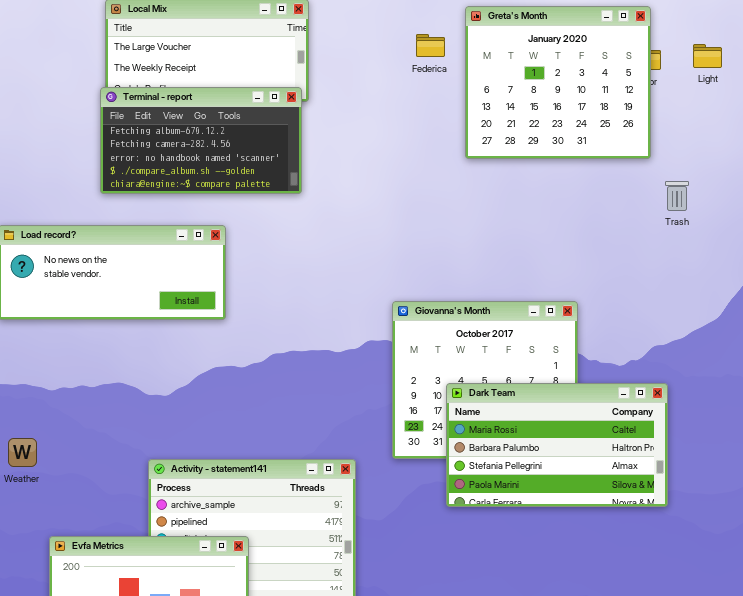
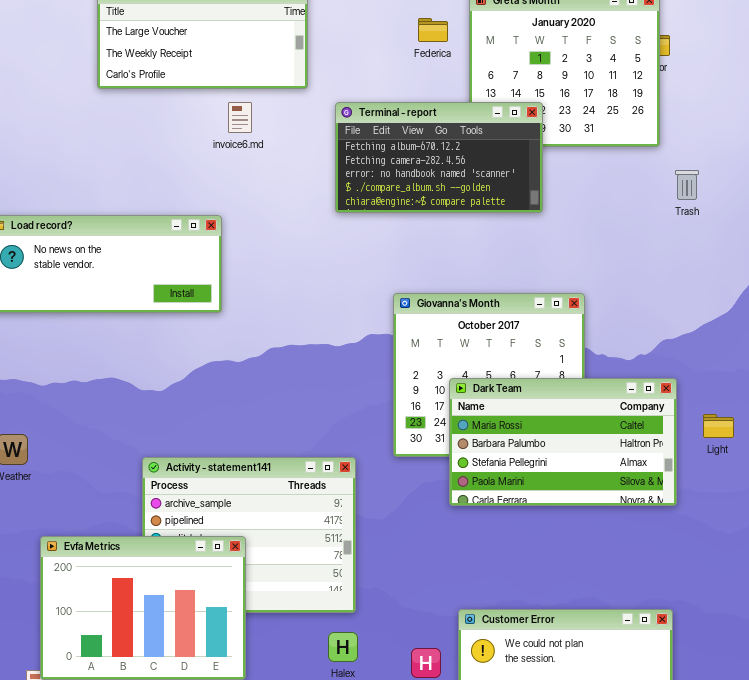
Light: [693,44,722,68] -> [703,414,734,438], moved
Terminal - report: [100,87,302,194] -> [335,102,543,213], moved

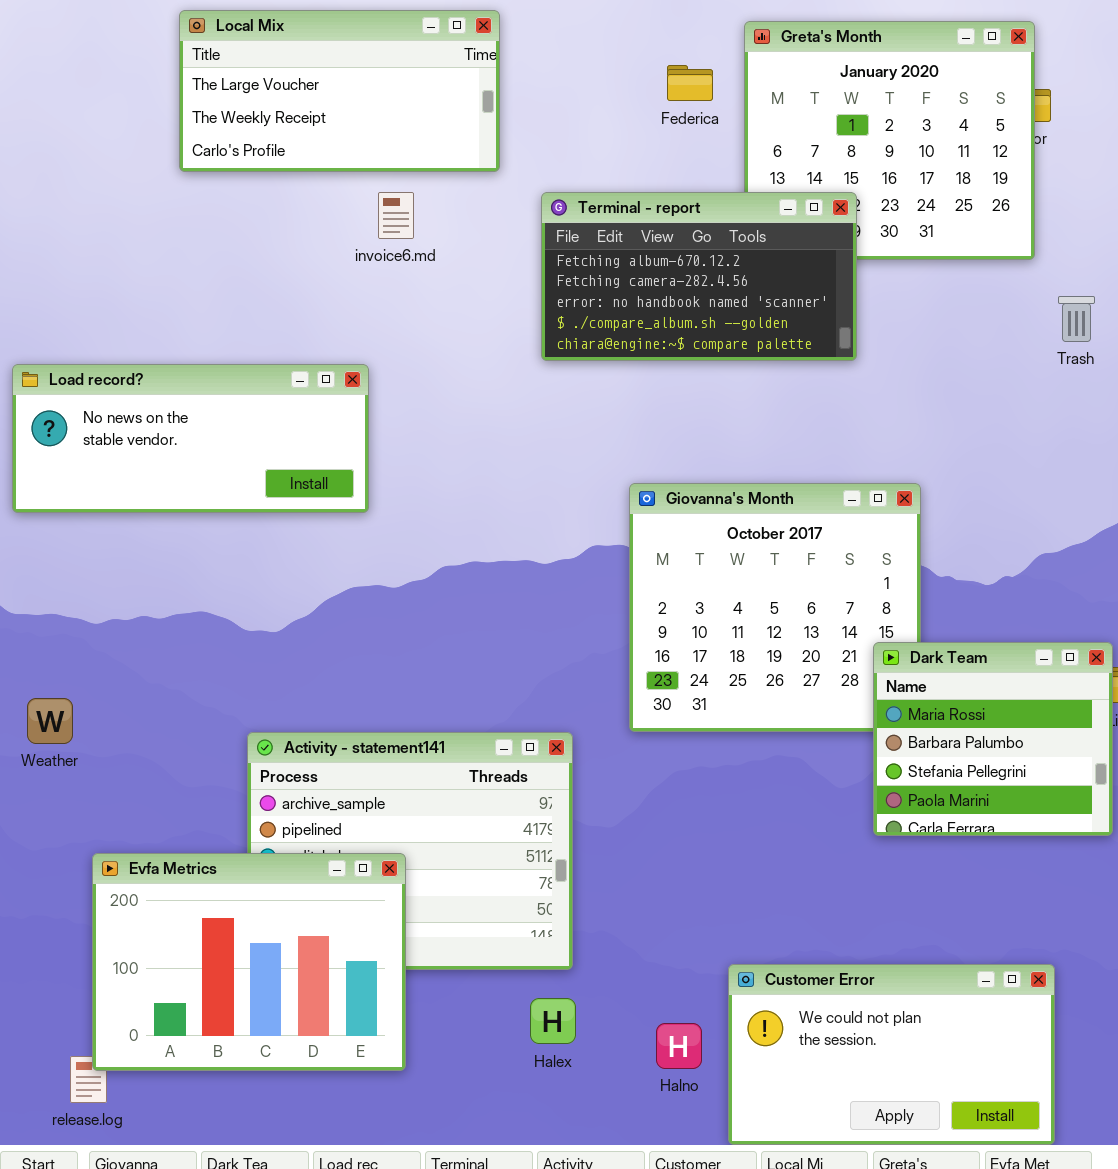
Dark Team: [449,378,677,506] -> [873,642,1113,836], moved, resized

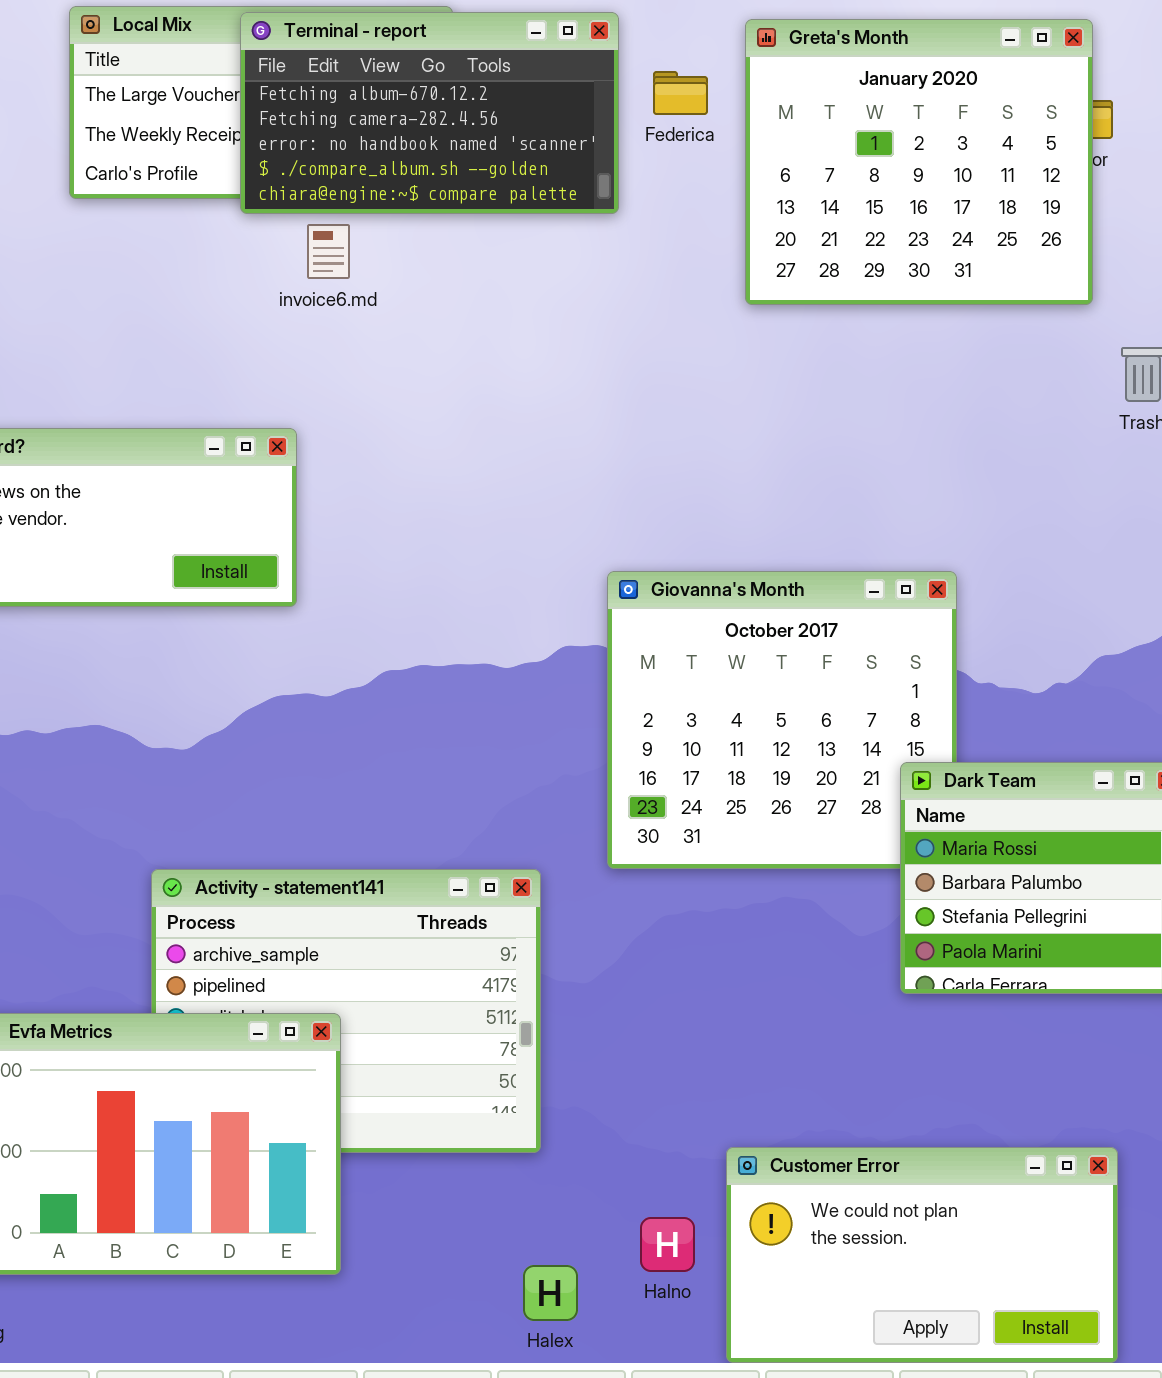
Terminal - report: [541,192,857,361] -> [240,12,619,214], moved
Halex: [530,998,576,1044] -> [523,1265,578,1321], moved

